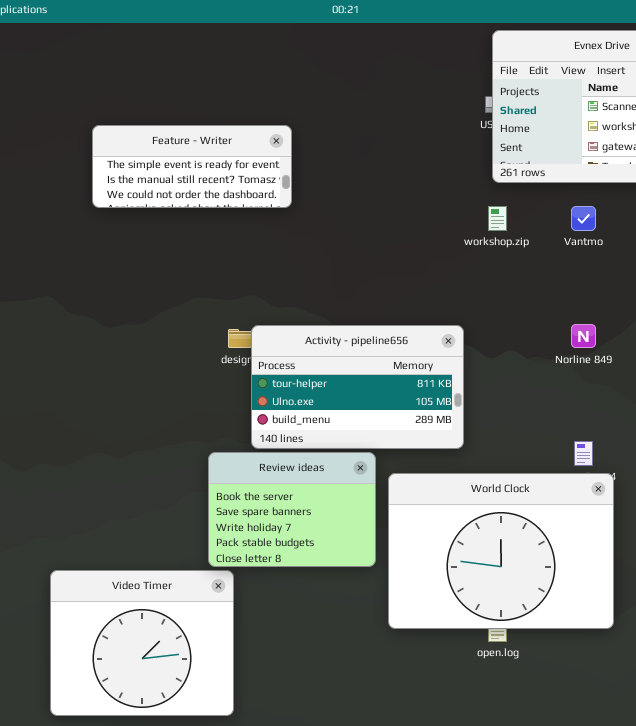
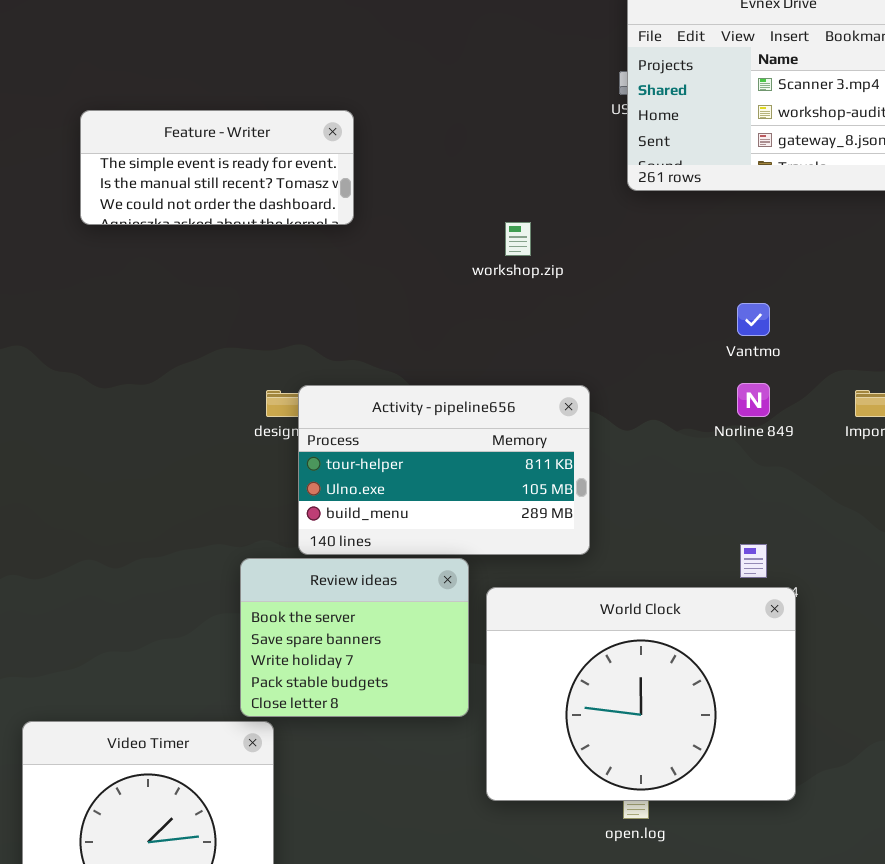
workshop.zip: [488,206,507,231] -> [505,222,531,256], moved
Vantmo: [571,206,596,231] -> [737,303,770,336], moved

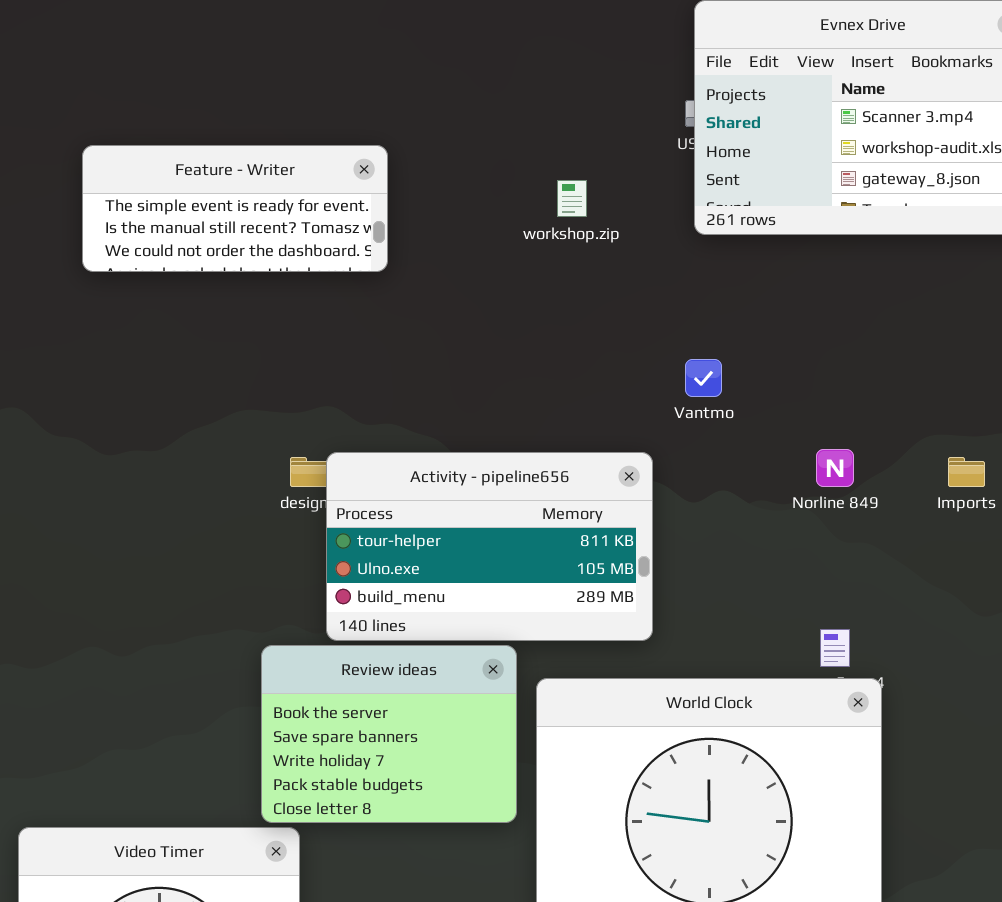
workshop.zip: [505,222,531,256] -> [557,180,587,217], moved
Vantmo: [737,303,770,336] -> [685,359,722,397], moved

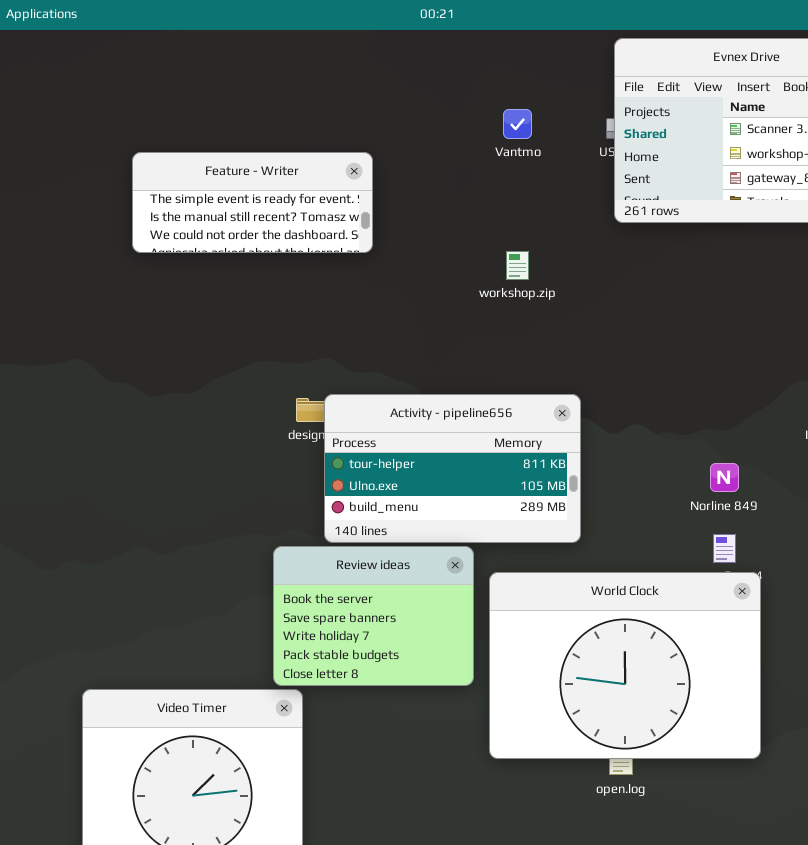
workshop.zip: [557,180,587,217] -> [506,251,529,280], moved
Vantmo: [685,359,722,397] -> [503,109,532,139], moved
Norline 849: [816,449,854,487] -> [710,463,739,492], moved

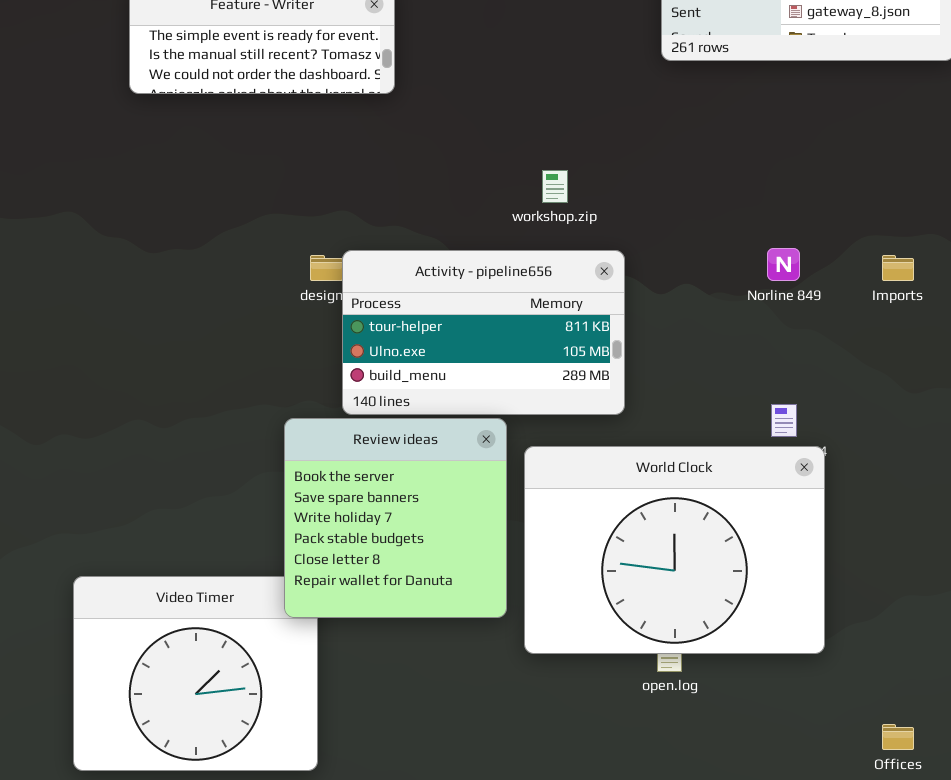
workshop.zip: [506,251,529,280] -> [542,170,568,203], moved
Norline 849: [710,463,739,492] -> [767,248,800,281], moved
Review ideas: [273,546,474,686] -> [284,418,507,618], resized

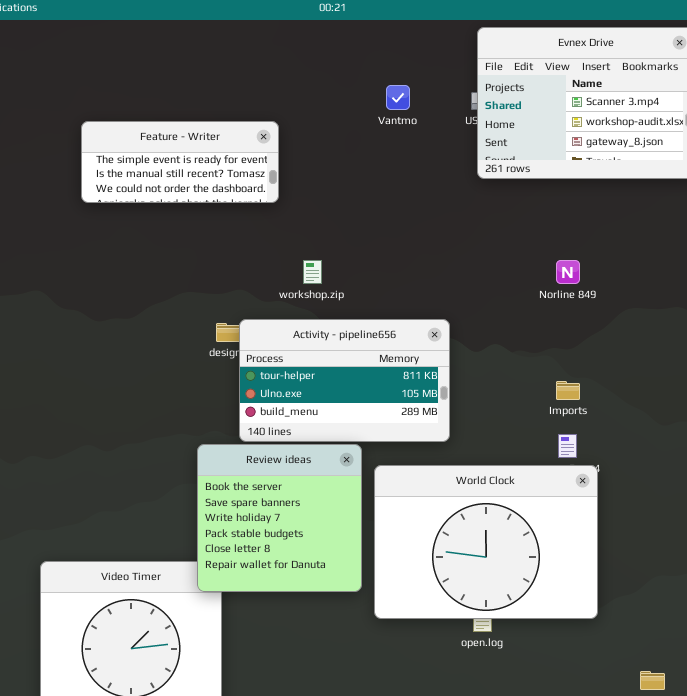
workshop.zip: [542,170,568,203] -> [303,260,322,284], moved
Norline 849: [767,248,800,281] -> [556,260,580,284], moved
Imports: [882,255,914,281] -> [556,381,580,400], moved

